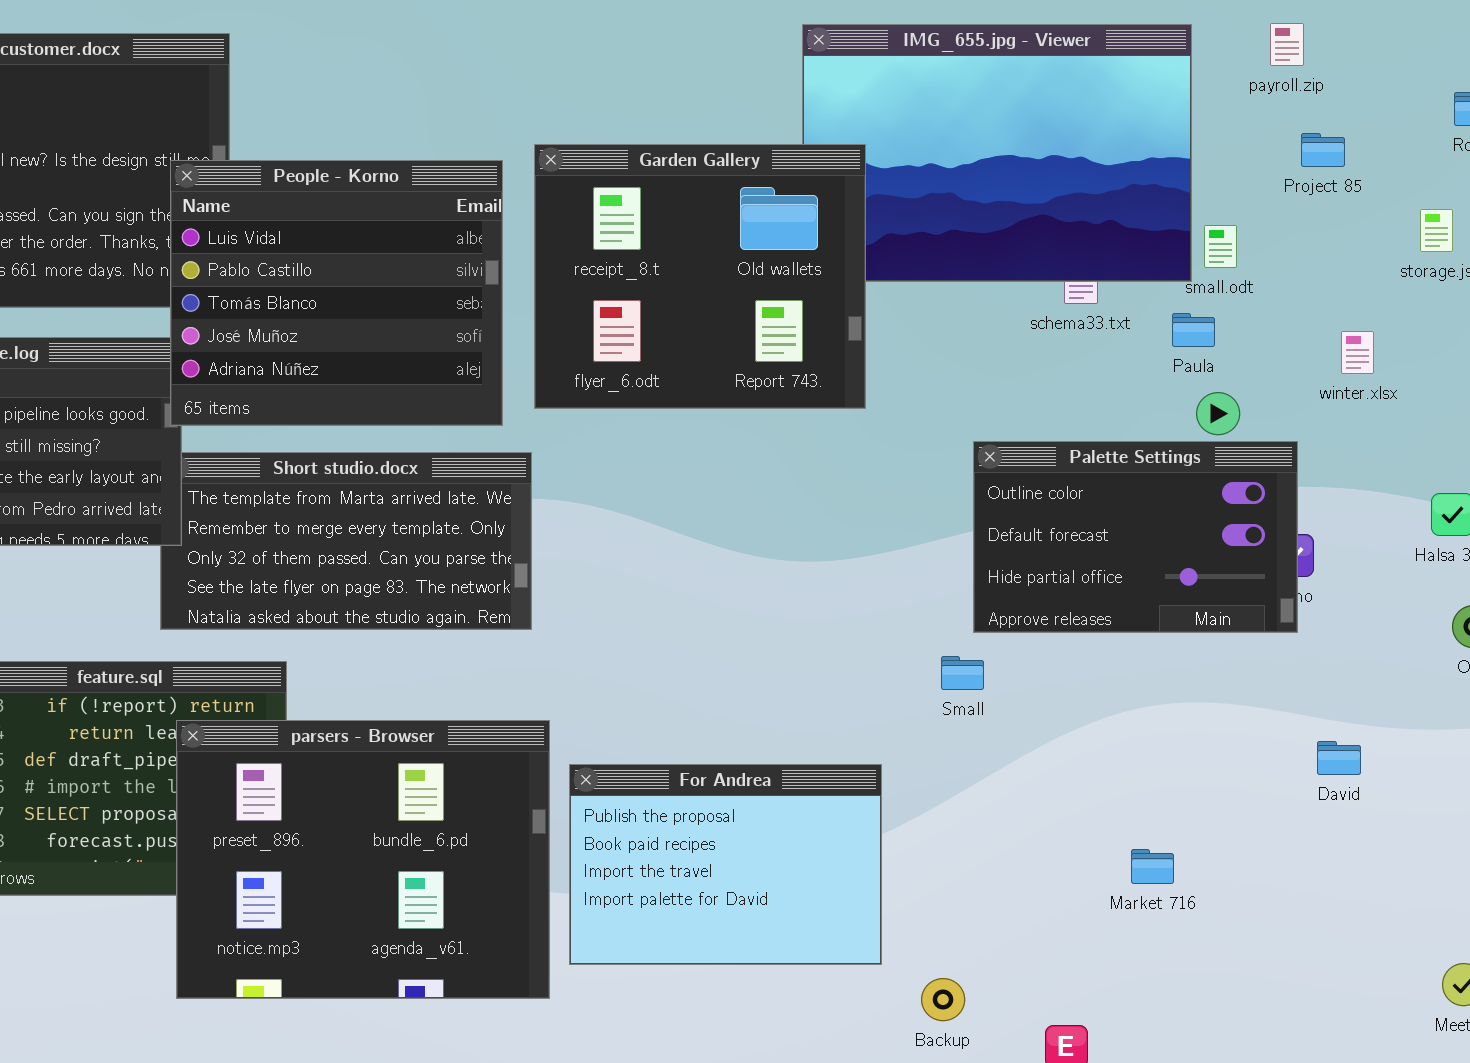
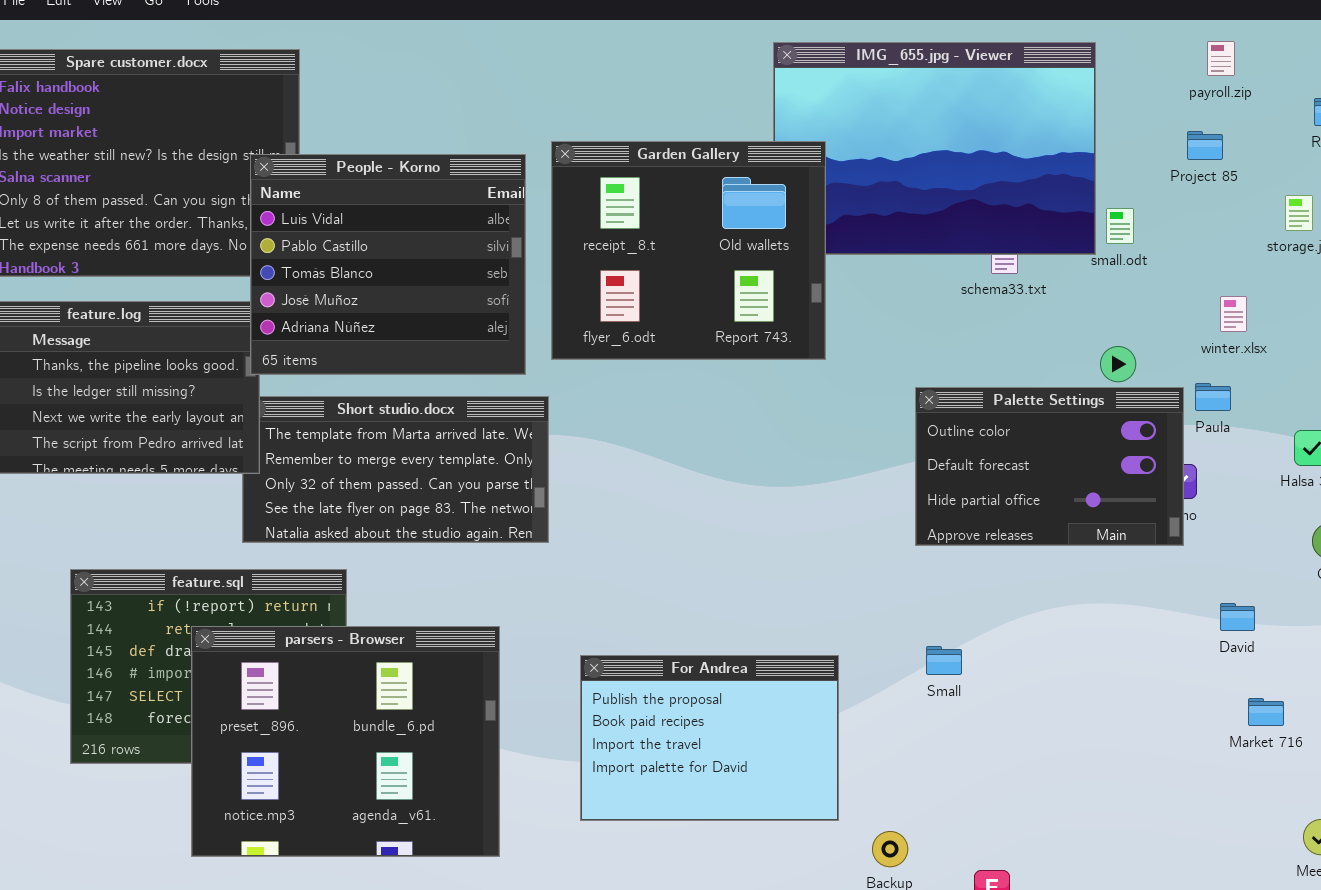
payroll.zip: [1270,23,1304,66] -> [1207,41,1235,76], moved
Paula: [1172,313,1215,347] -> [1195,383,1231,411], moved
Small: [941,656,984,690] -> [926,646,962,675], moved
parsers - Browser: [176,720,550,999] -> [191,626,500,857], moved
David: [1317,741,1361,775] -> [1220,603,1255,631], moved
Market 716: [1131,849,1174,884] -> [1248,698,1284,726], moved

